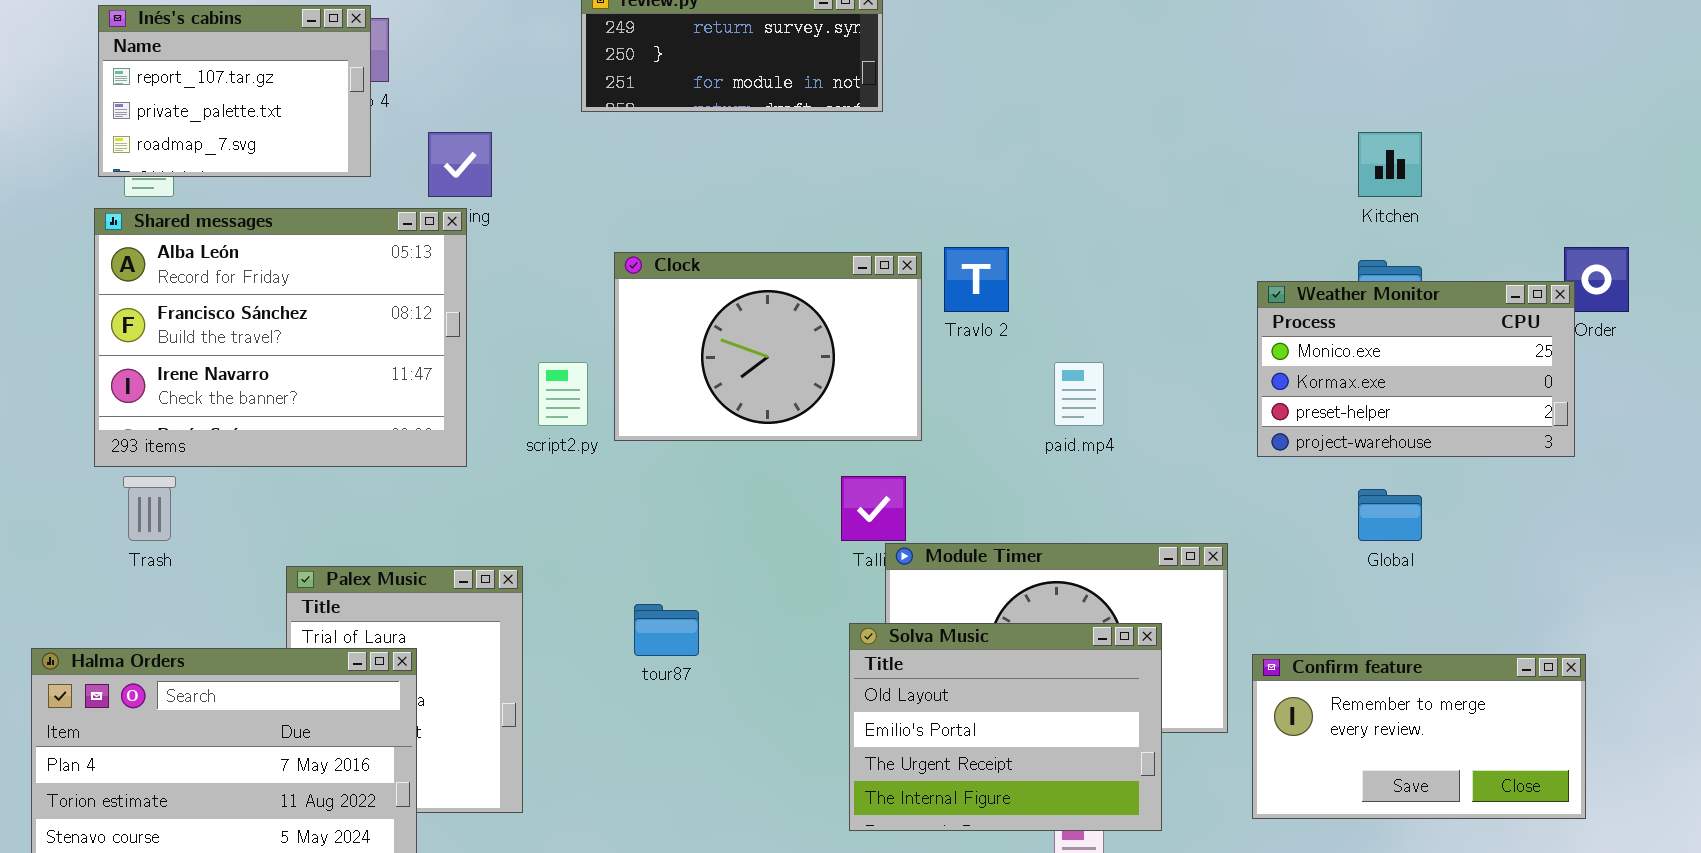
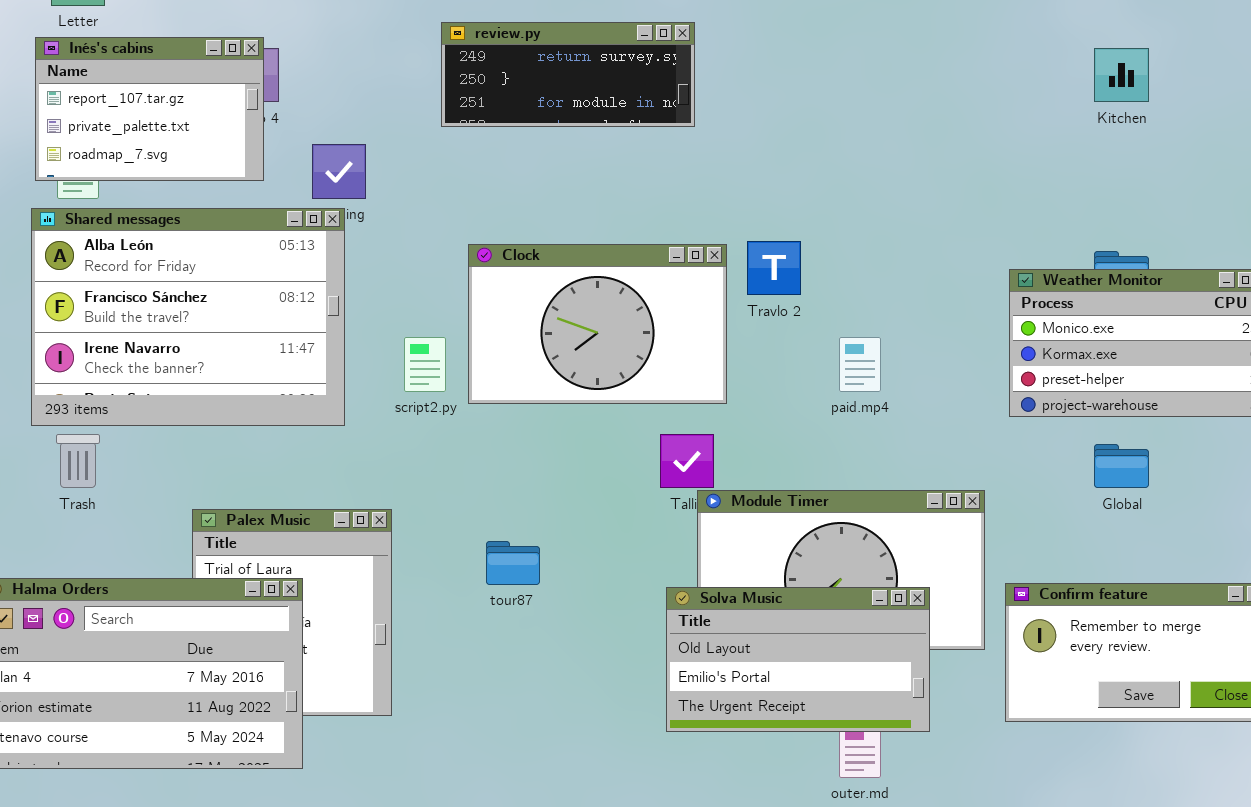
Kitchen: [1358,132,1422,197] -> [1094,48,1149,102], moved
Solva Music: [849,623,1162,831] -> [666,587,930,732], resized

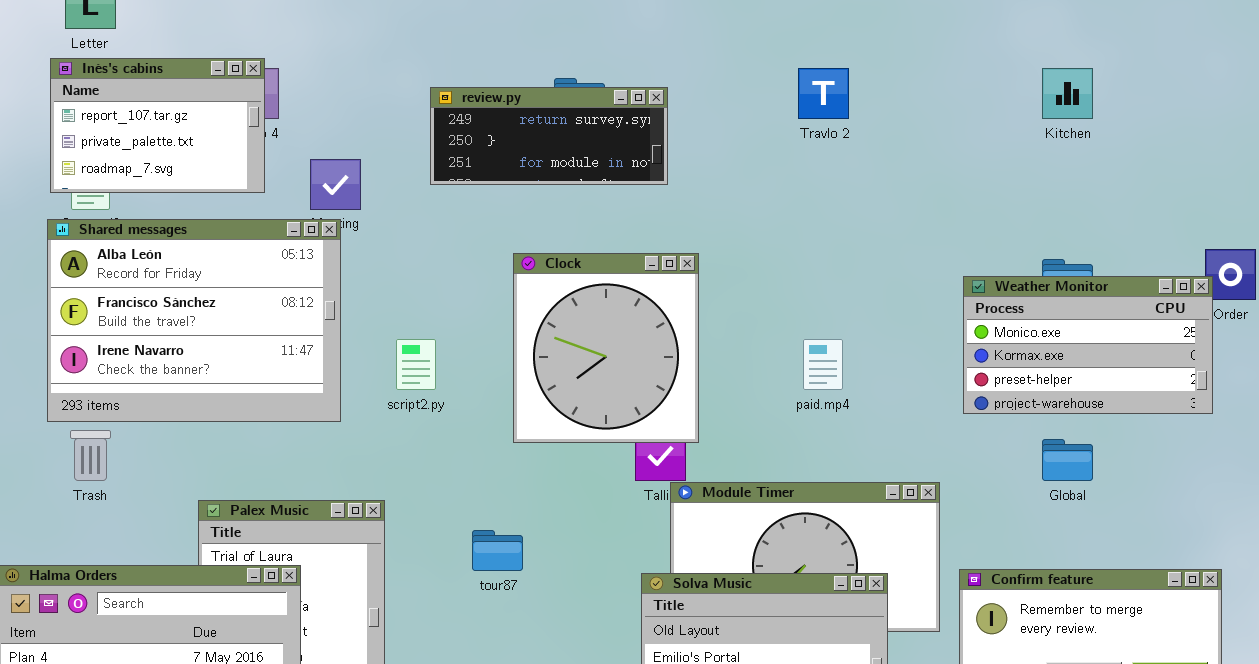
review.py: [441,22,695,127] -> [430,87,668,185], moved
Travlo 2: [747,241,801,295] -> [798,68,849,119], moved
Clock: [468,244,727,404] -> [513,253,699,443], resized

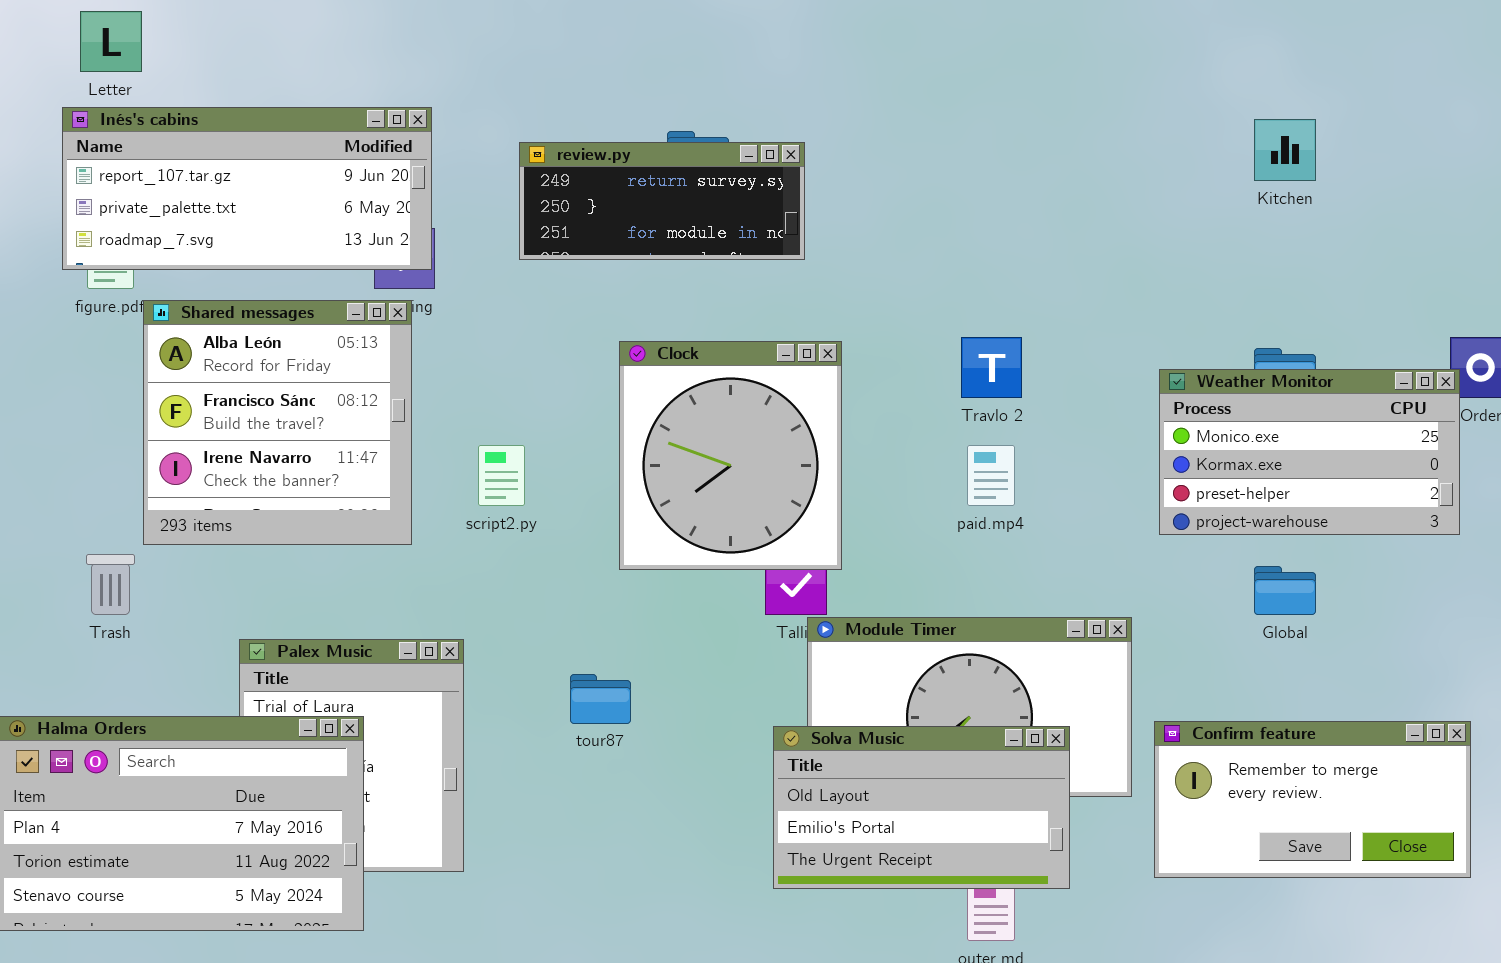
Inés's cabins: [50,58,265,193] -> [62,107,432,270], resized
Travlo 2: [798,68,849,119] -> [961,337,1022,398], moved
Shared messages: [47,219,341,422] -> [143,300,412,545], resized

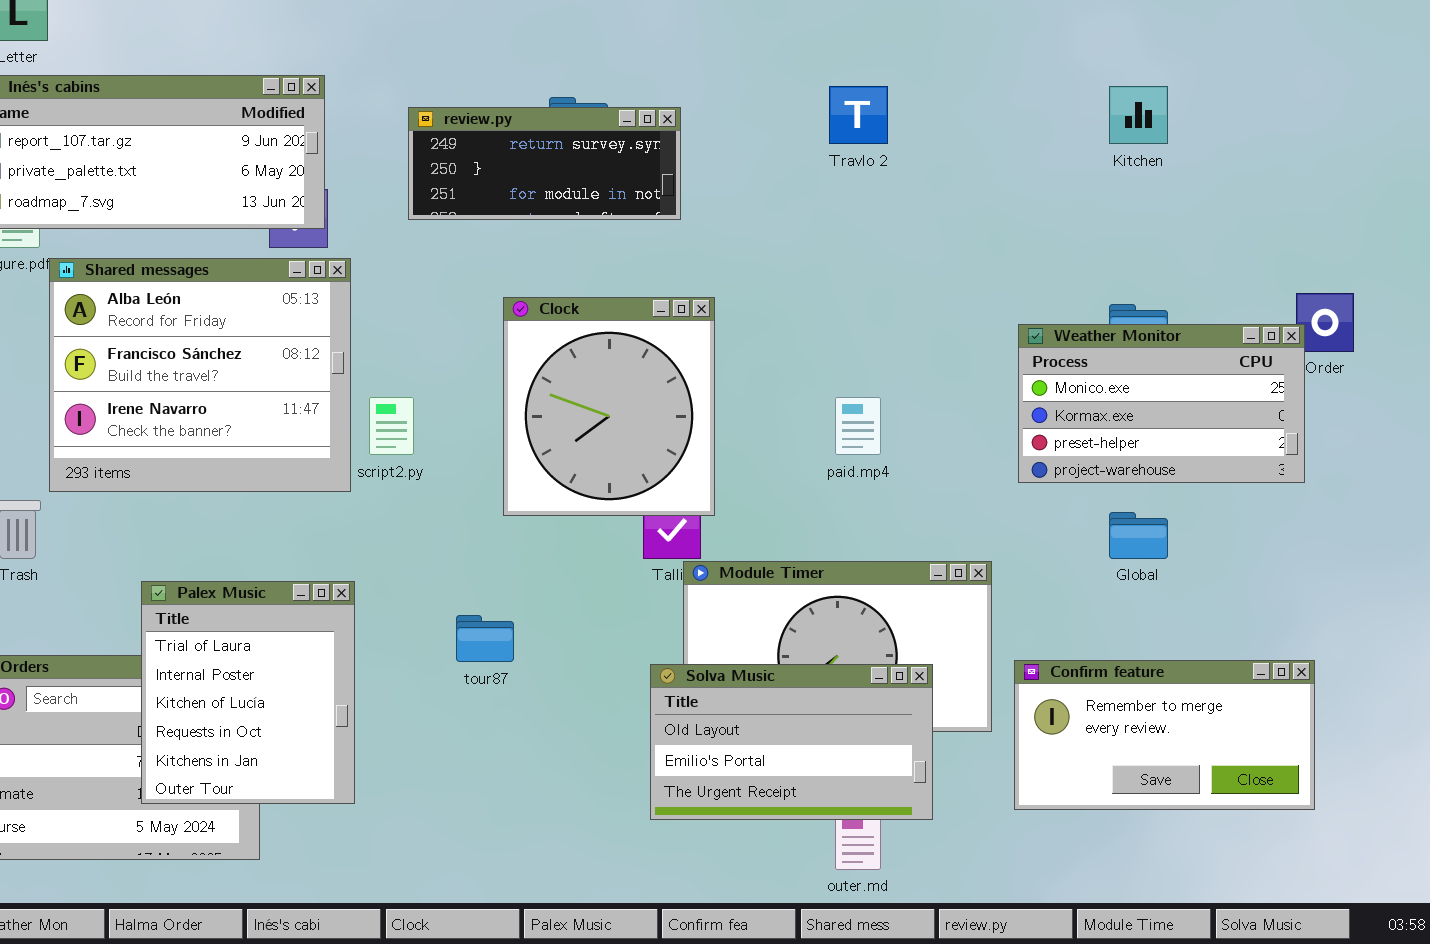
Shared messages: [143,300,412,545] -> [49,258,351,492], resized
Travlo 2: [961,337,1022,398] -> [829,86,888,144], moved
Palex Music: [239,639,464,872] -> [141,581,355,804], raised

